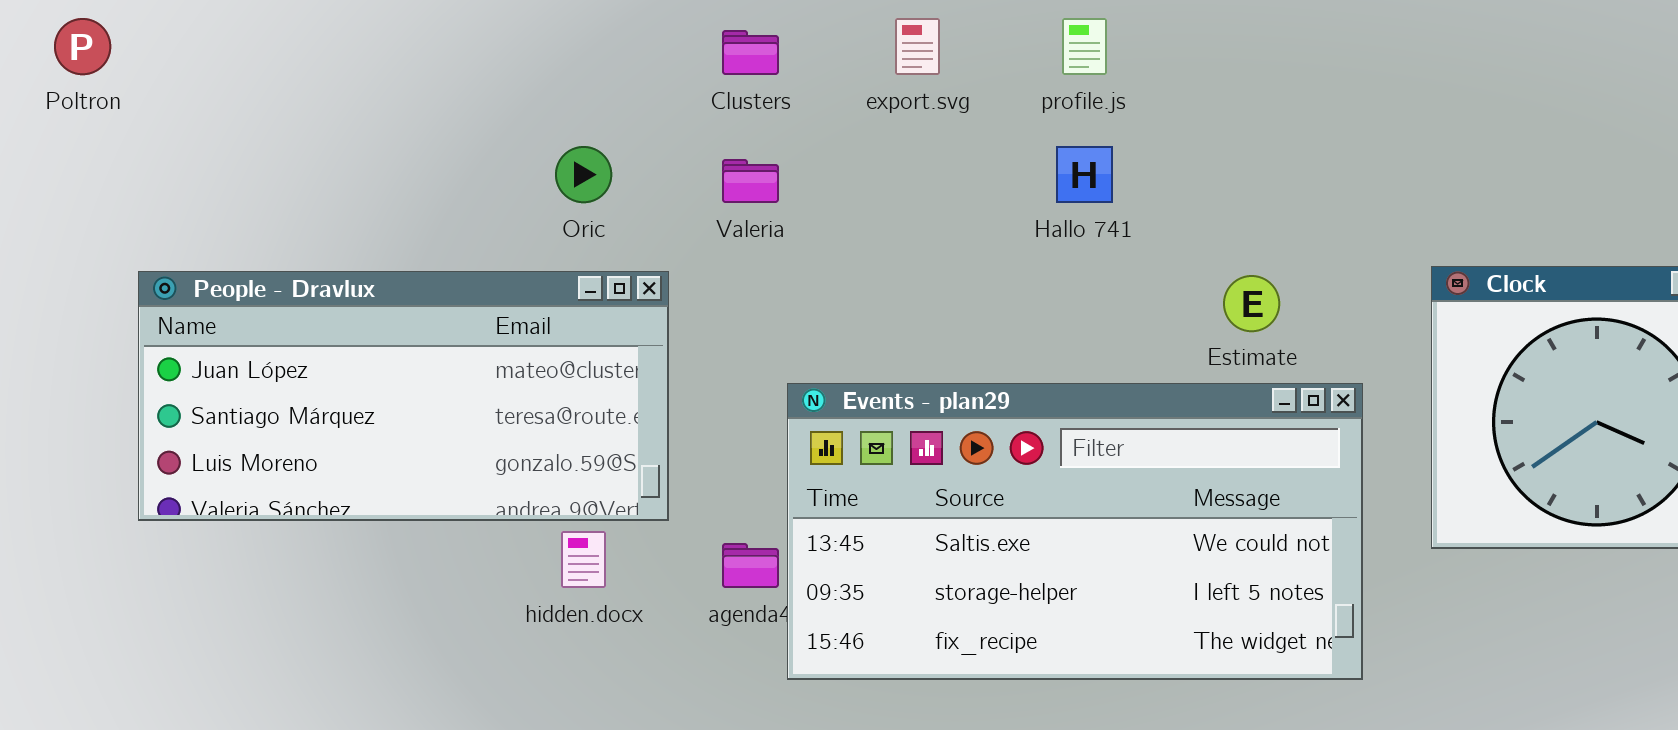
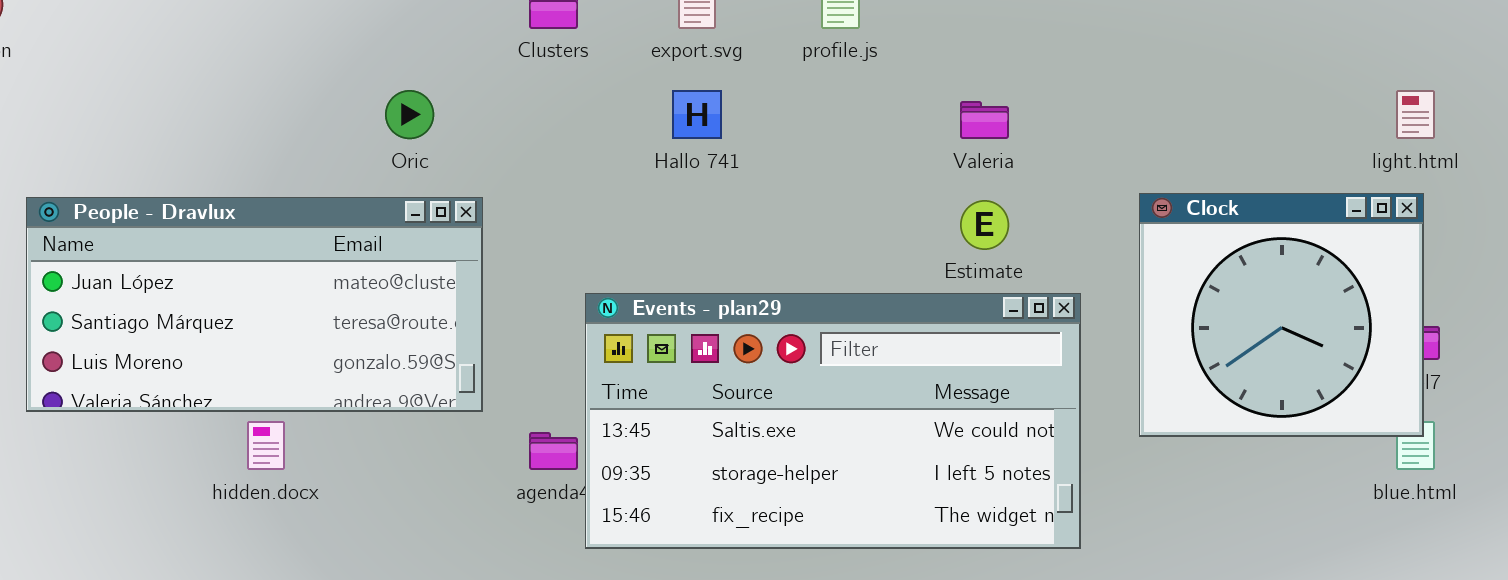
Hallo 741: [1056,146,1113,203] -> [672,90,722,139], moved
Valeria: [722,159,779,203] -> [960,101,1009,139], moved
hidden.docx: [561,531,606,588] -> [247,421,285,470], moved

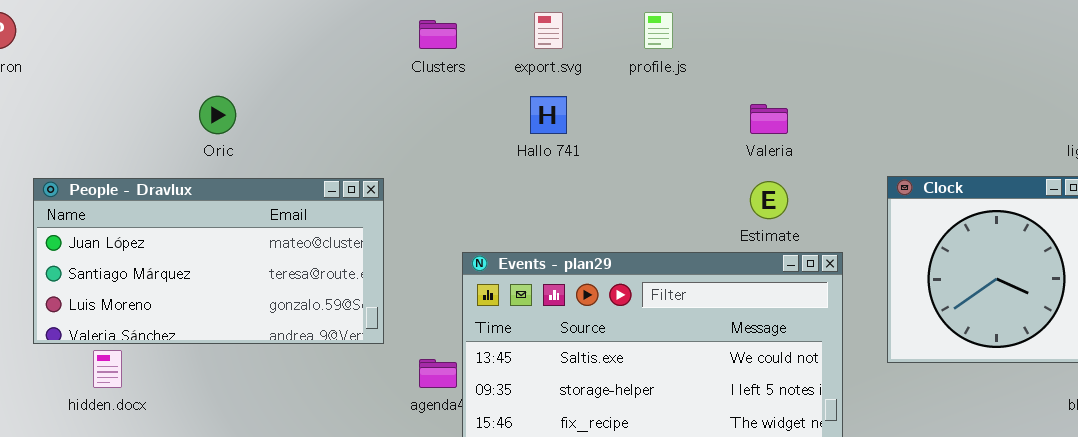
Oric: [385,90,434,139] -> [199,96,236,134], moved
hidden.docx: [247,421,285,470] -> [93,350,122,388], moved

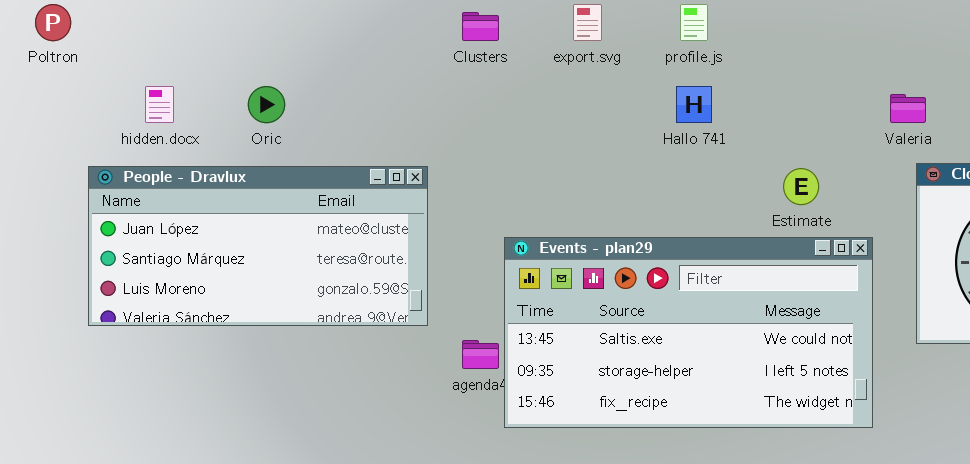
Hallo 741: [530,96,567,134] -> [676,86,712,123], moved
Valeria: [750,104,788,134] -> [890,94,926,123], moved
hidden.docx: [93,350,122,388] -> [145,86,174,123], moved

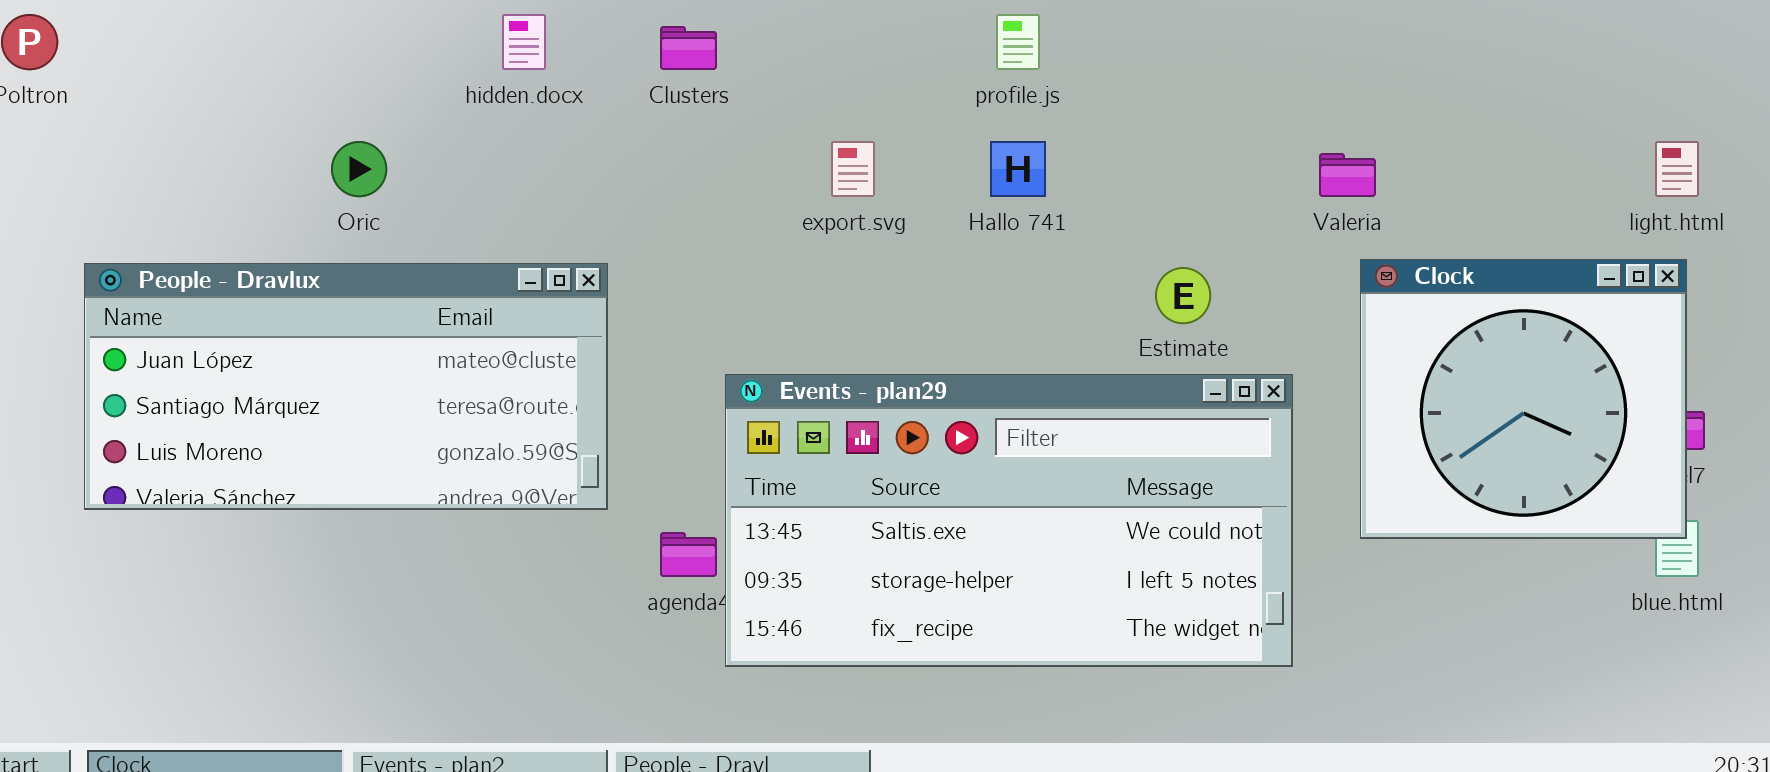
export.svg: [573,4,602,41] -> [831,141,875,197], moved
hidden.docx: [145,86,174,123] -> [502,14,546,70], moved

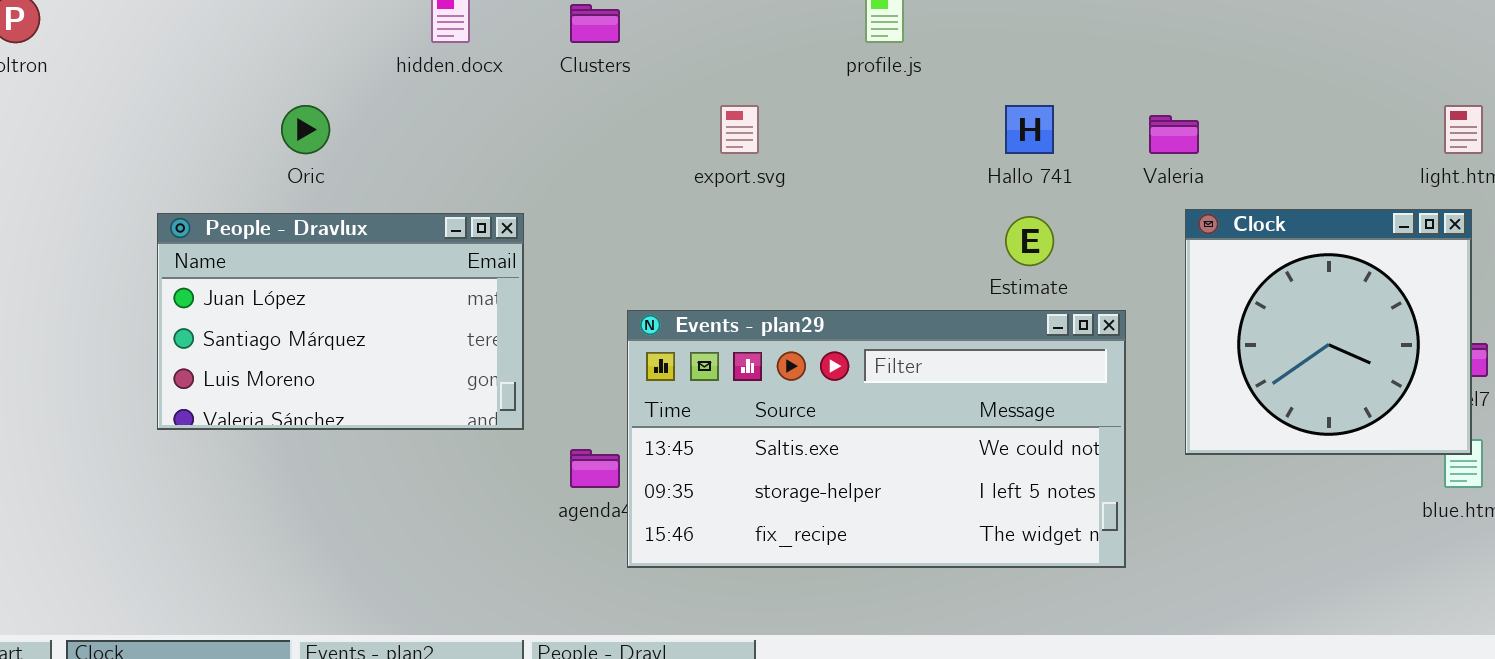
Hallo 741: [990,141,1046,197] -> [1005,105,1054,154], moved
People - Dravlux: [84,263,608,510] -> [157,213,524,430], resized

